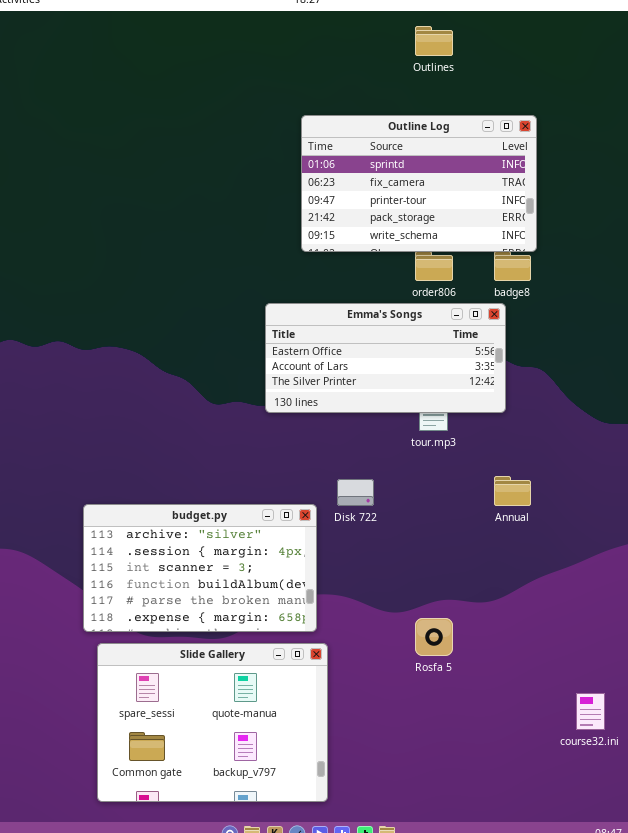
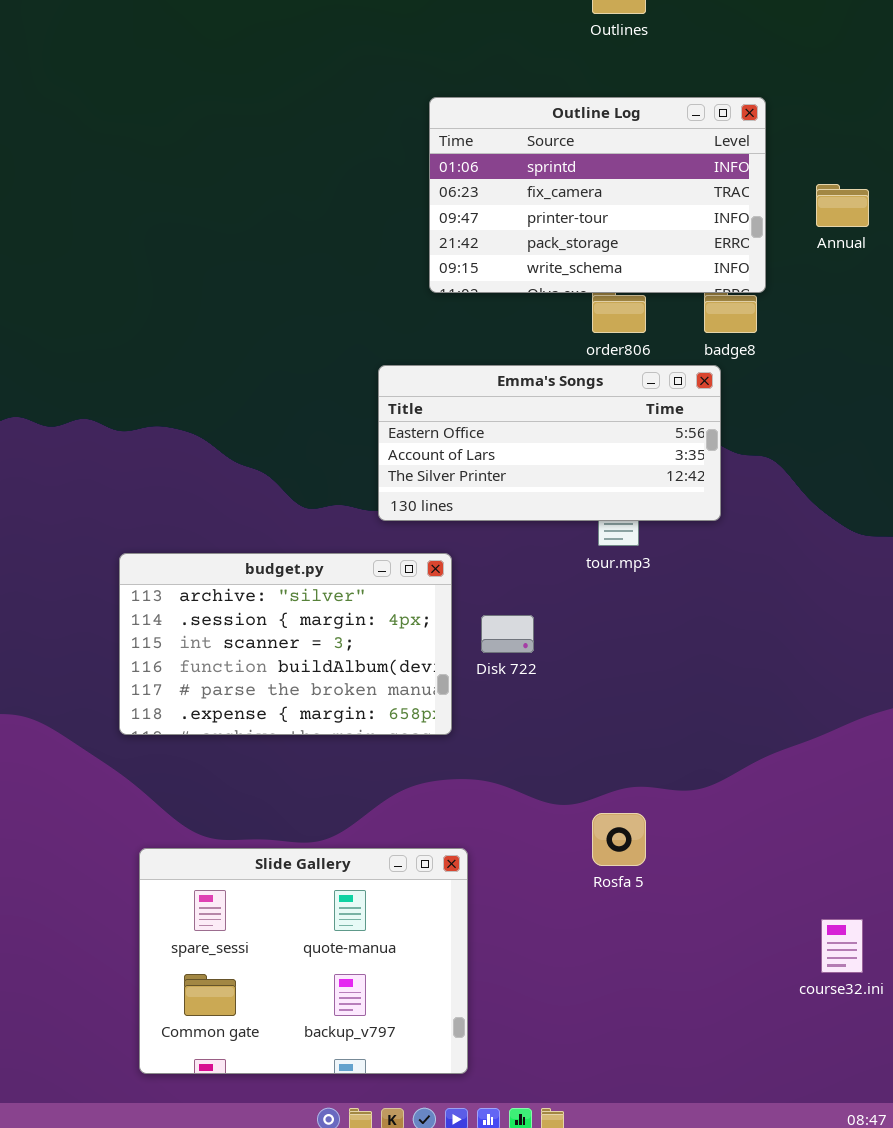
Annual: [494,476,531,506] -> [816,184,869,227], moved
budget.py: [83,504,317,632] -> [119,553,452,735], moved

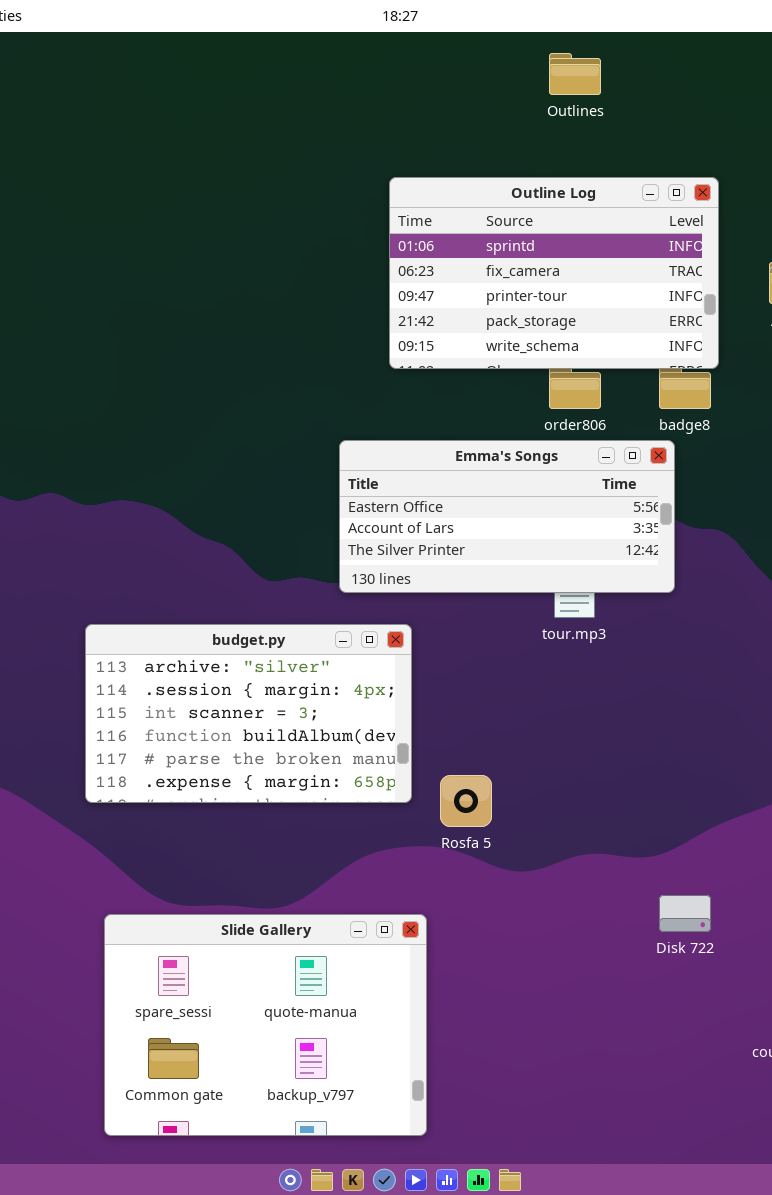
Disk 722: [481,615,534,653] -> [659,895,711,932], moved
Rosfa 5: [592,813,646,866] -> [440,775,492,827], moved

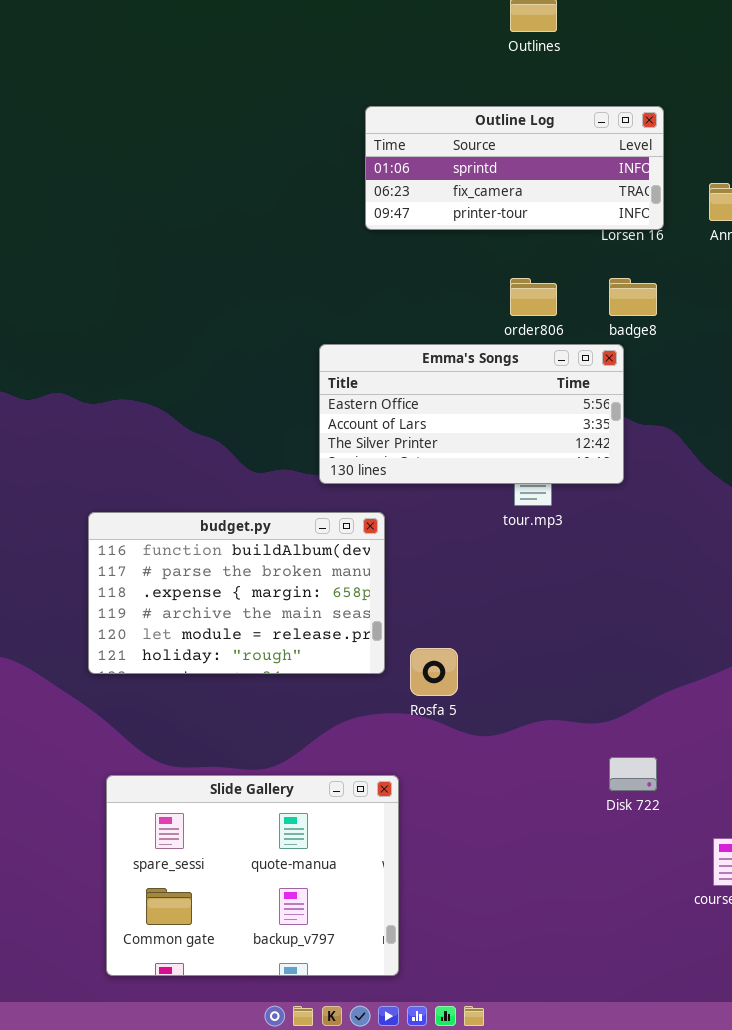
Outline Log: [389,177,719,369] -> [365,106,664,230], resized
budget.py: [85,624,412,803] -> [88,512,385,674], scrolled down 3 rows

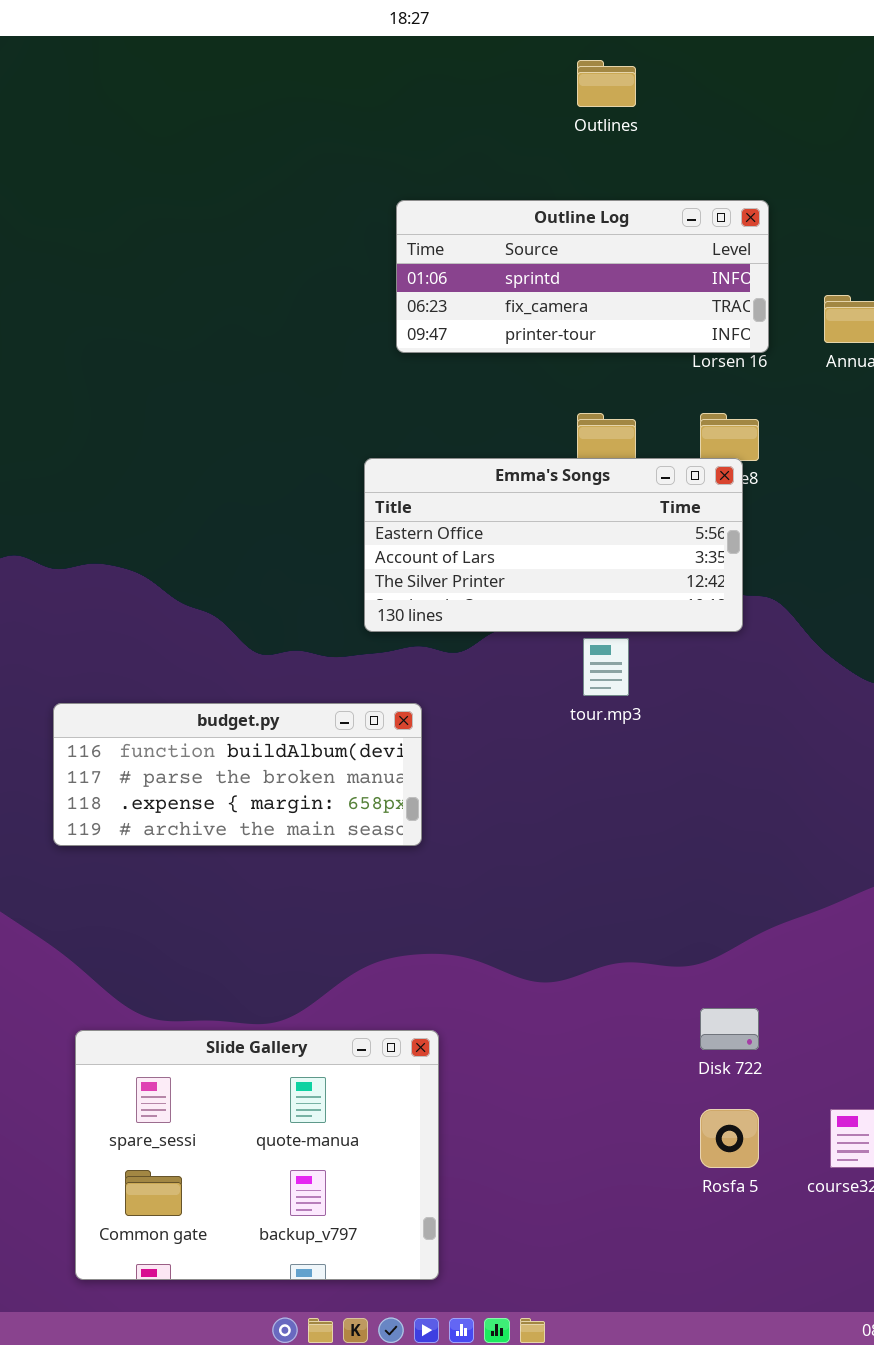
Emma's Songs: [319,344,624,484] -> [364,458,743,632], moved
budget.py: [88,512,385,674] -> [53,703,422,846], resized
Rosfa 5: [410,648,458,696] -> [700,1109,759,1168], moved

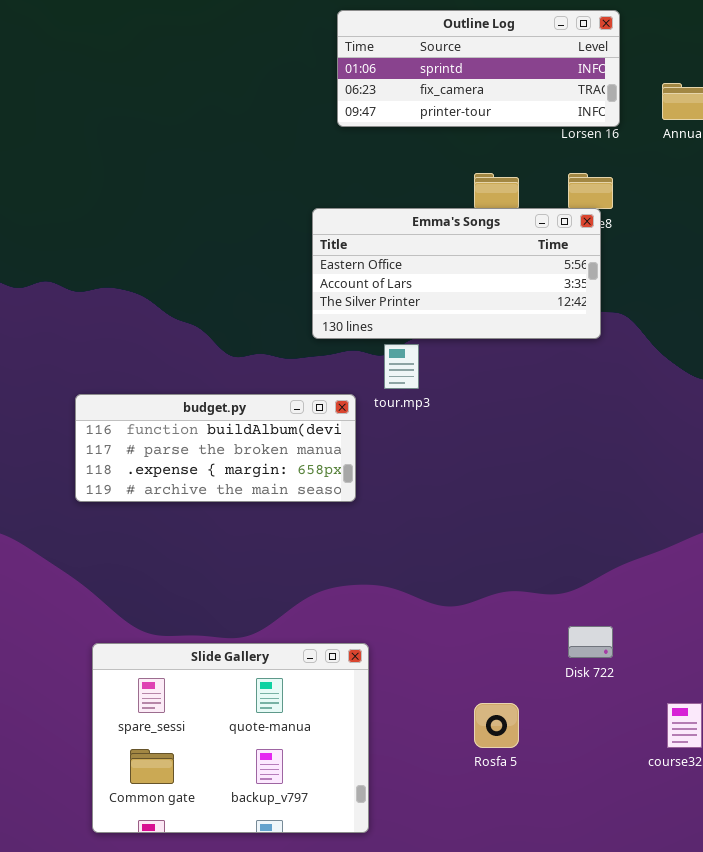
tour.mp3: [583,638,629,696] -> [384,344,419,389], moved
Rosfa 5: [700,1109,759,1168] -> [474,703,519,748], moved

